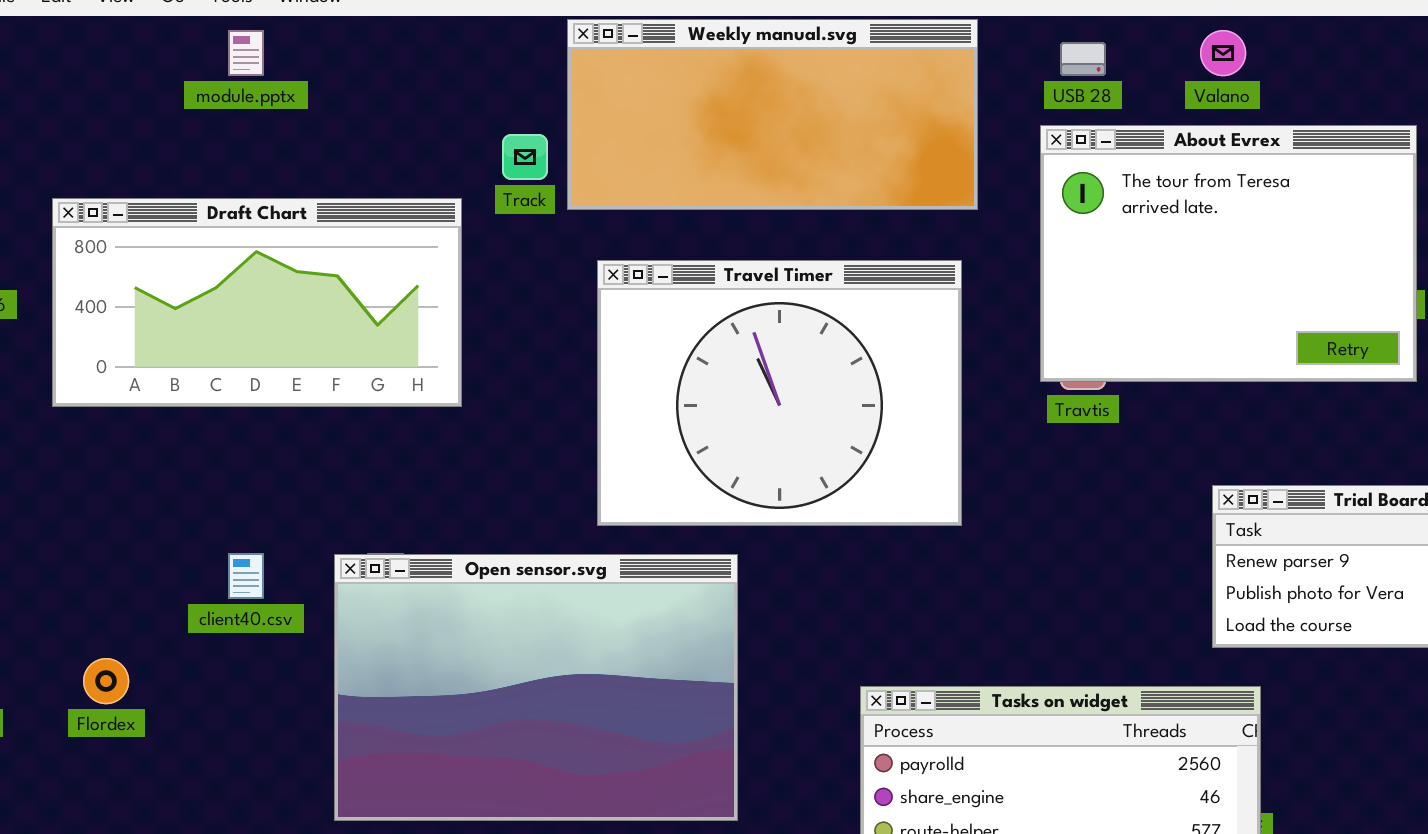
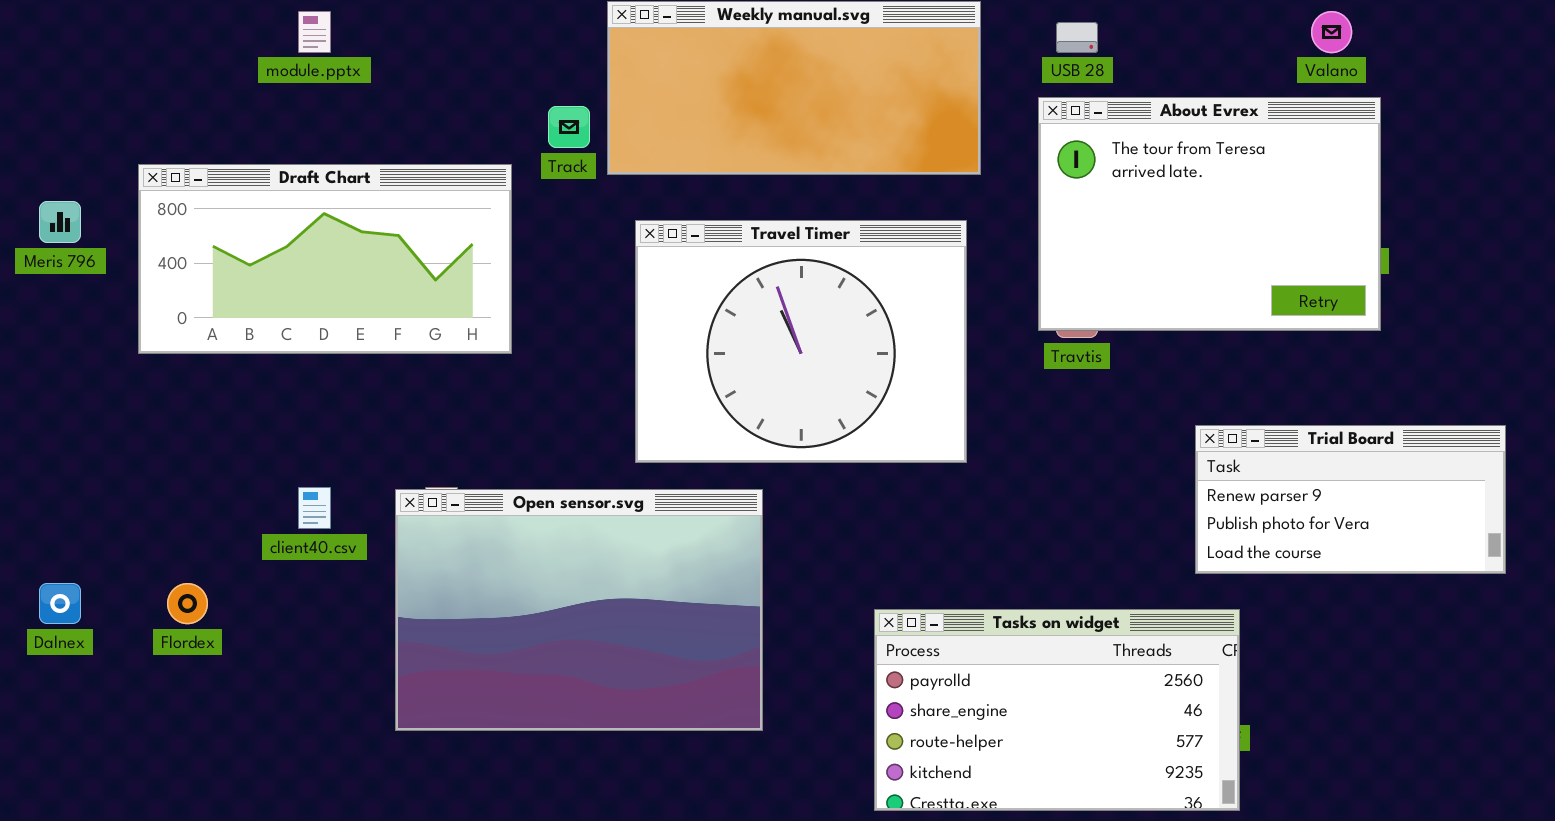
Valano: [1200,30,1246,76] -> [1311,11,1352,53], moved

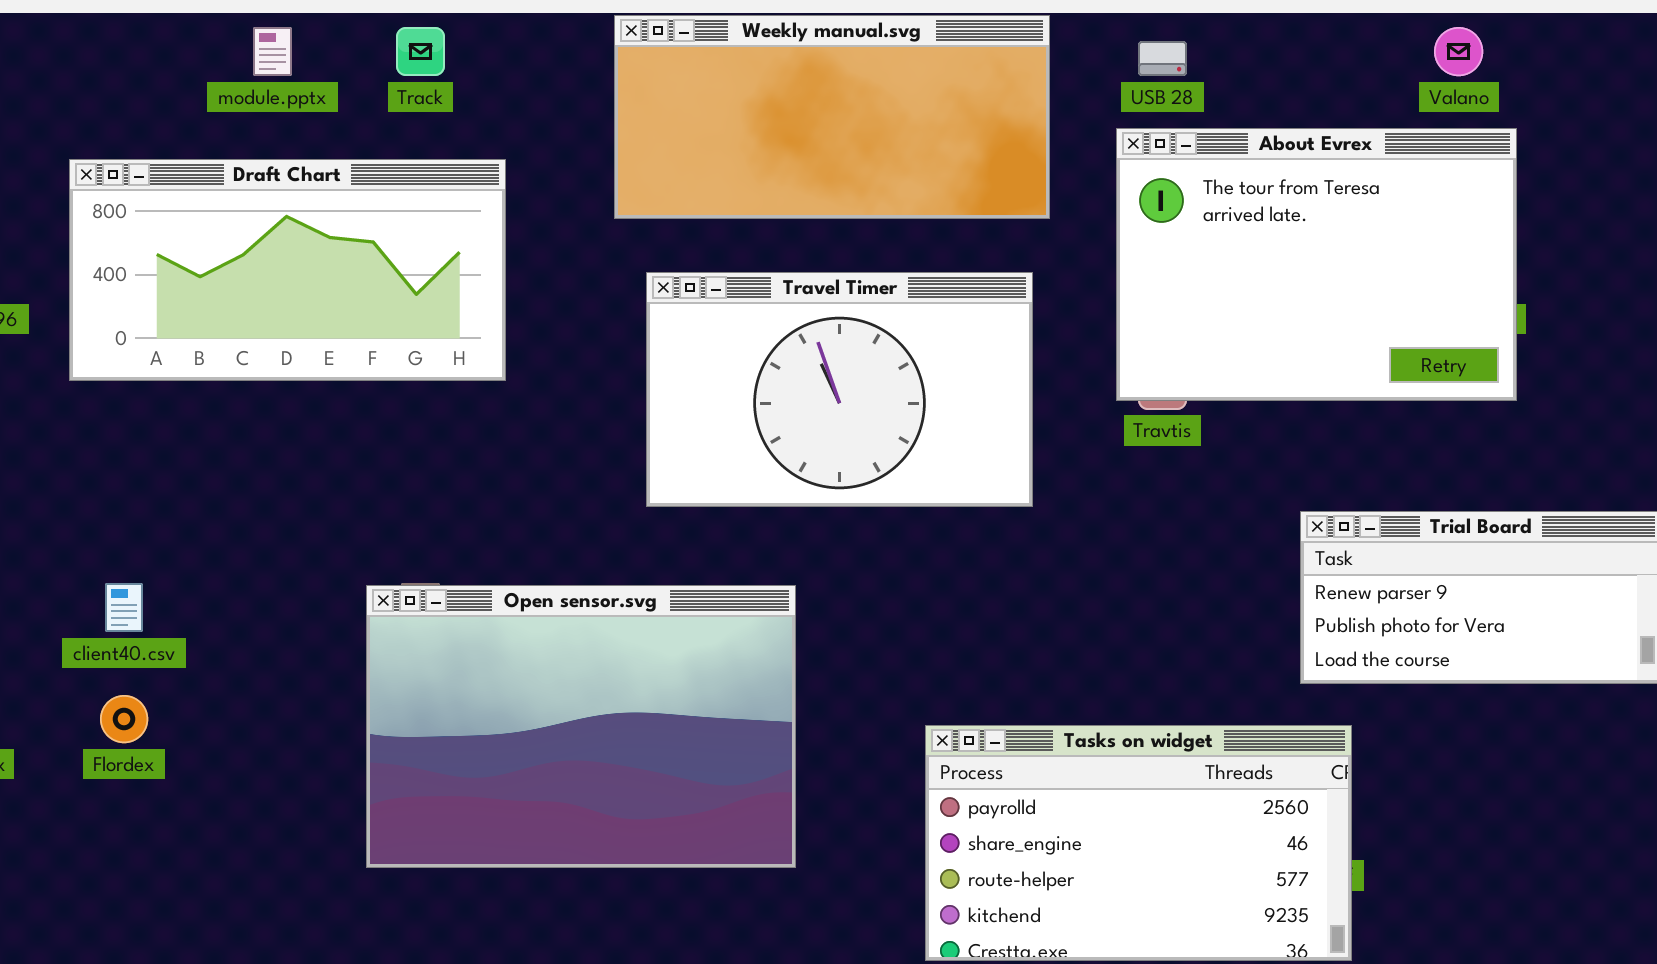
Track: [548,106,590,148] -> [396,27,445,76], moved
Draft Chart: [138,164,512,354] -> [69,159,506,381], moved
Travel Timer: [635,220,967,463] -> [646,272,1033,507], resized
client40.csv: [298,487,331,529] -> [105,583,143,632], moved

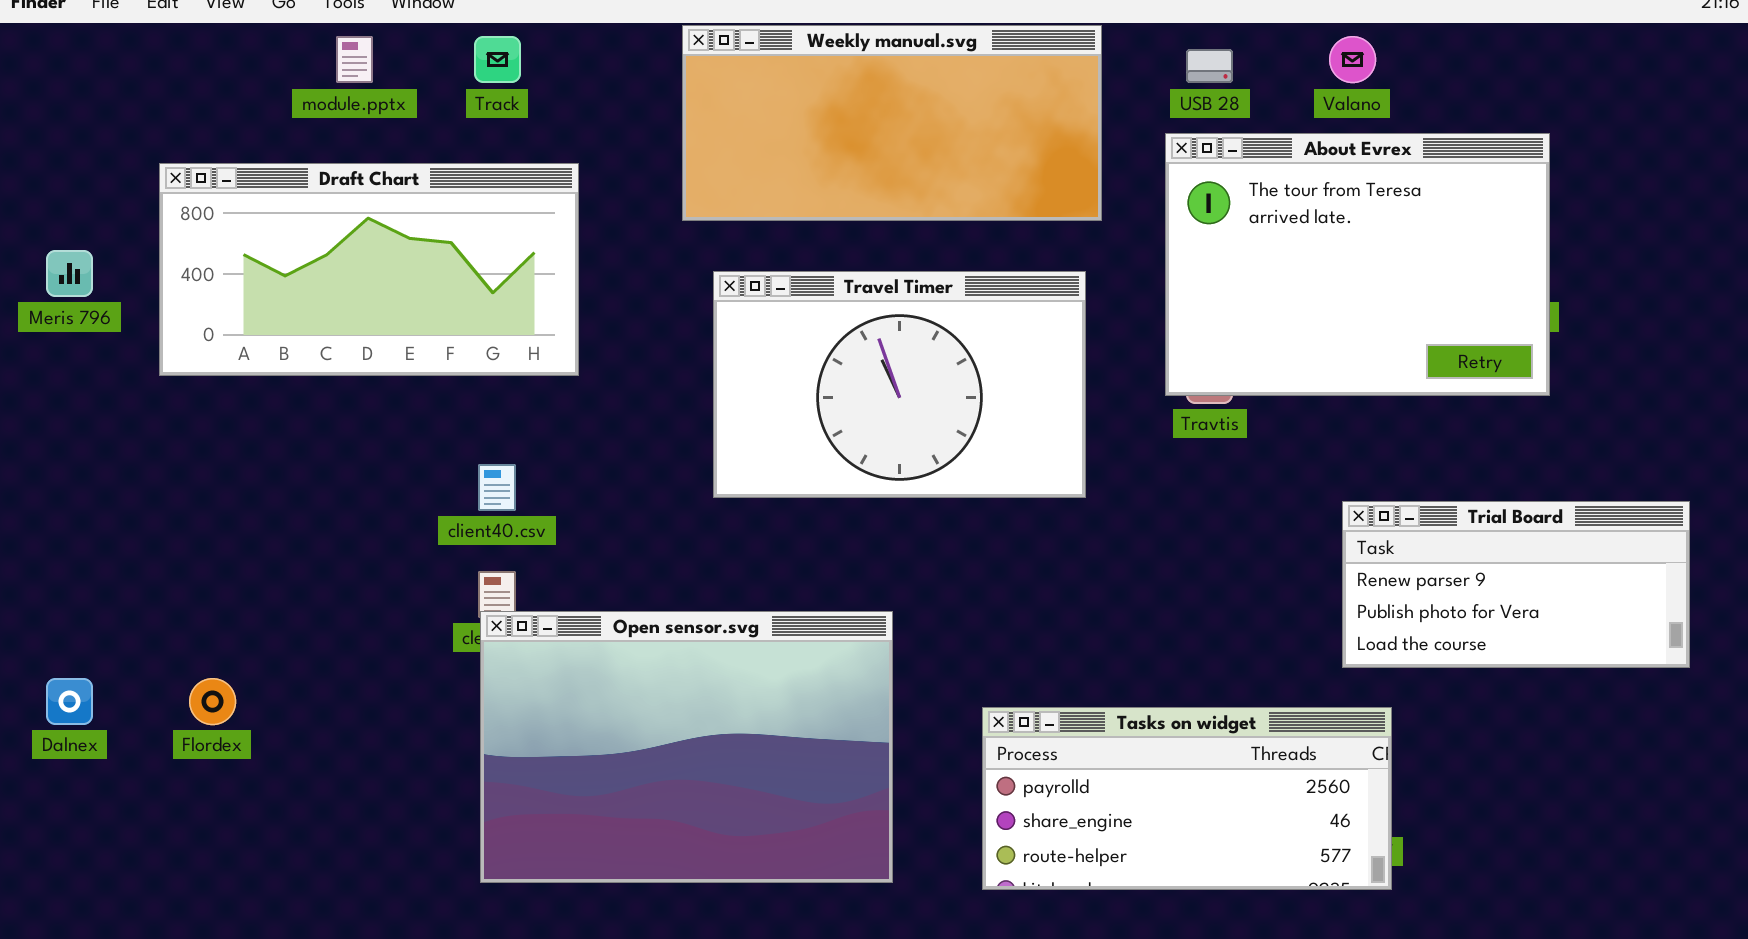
Valano: [1434,27,1483,76] -> [1329,36,1376,83], moved
client40.csv: [105,583,143,632] -> [478,464,516,511], moved
Open sensor.svg: [366,585,796,868] -> [480,611,893,883], moved
Tasks on widget: [925,725,1352,961] -> [982,707,1392,890], resized

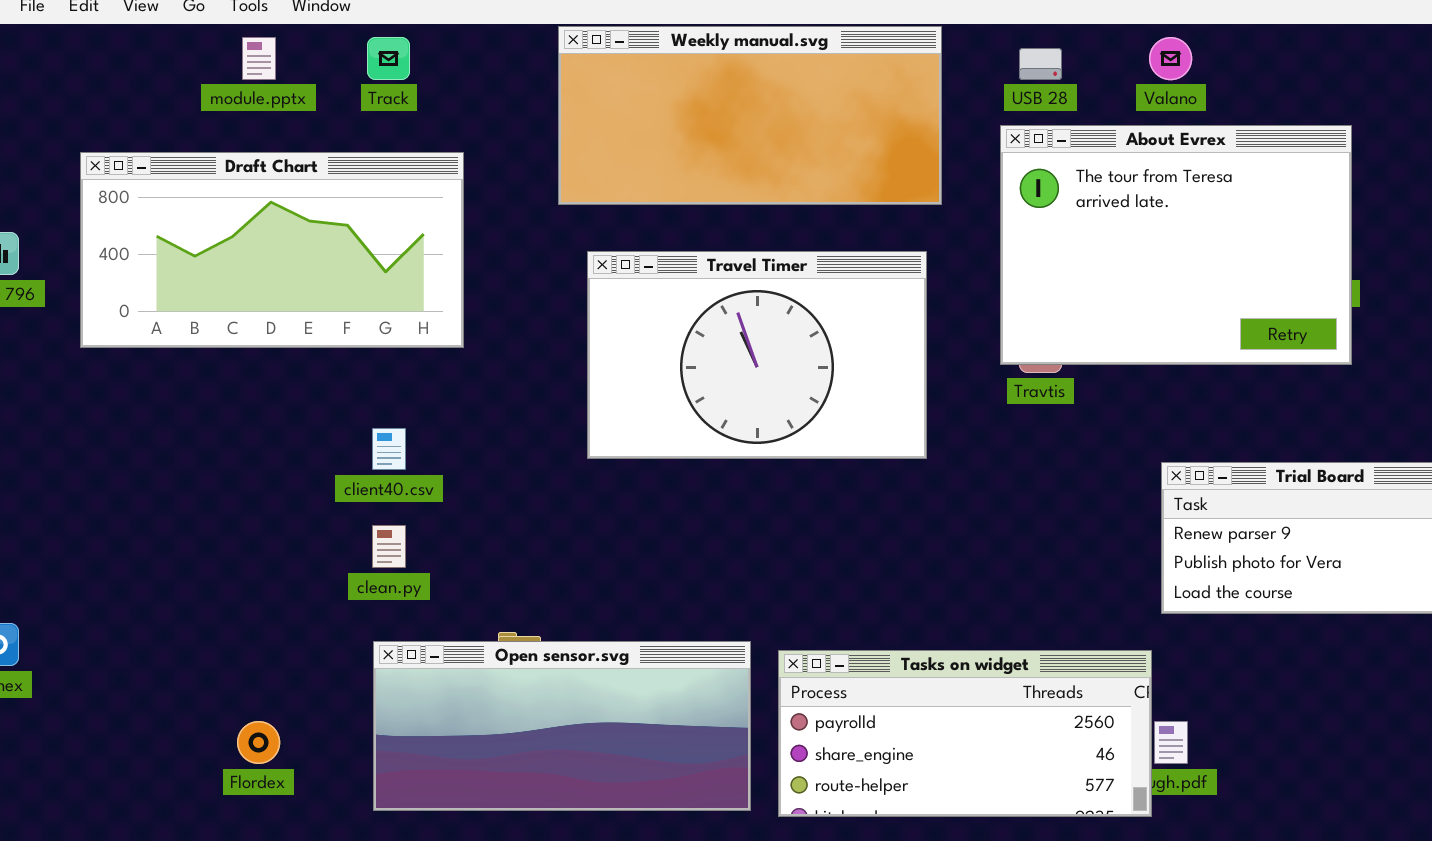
Open sensor.svg: [480,611,893,883] -> [373,641,751,811], resized
Flordex: [189,678,236,725] -> [237,721,280,764], moved
Tasks on widget: [982,707,1392,890] -> [778,650,1152,817], moved

